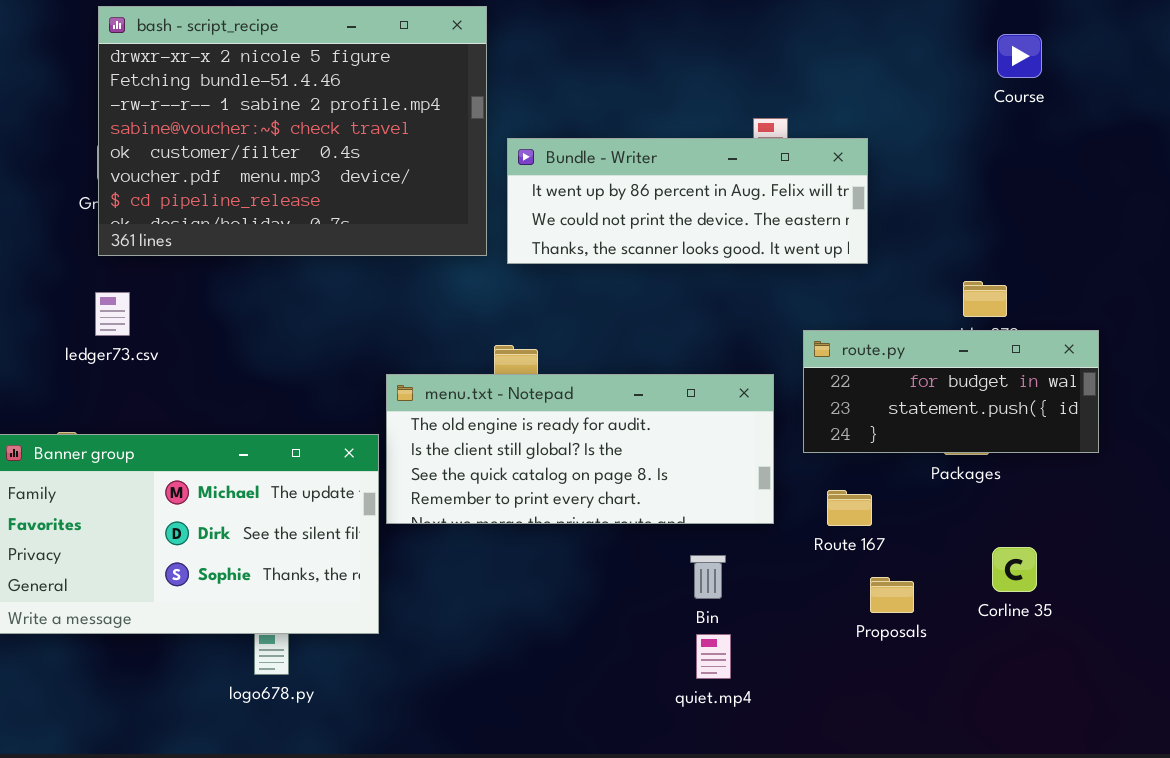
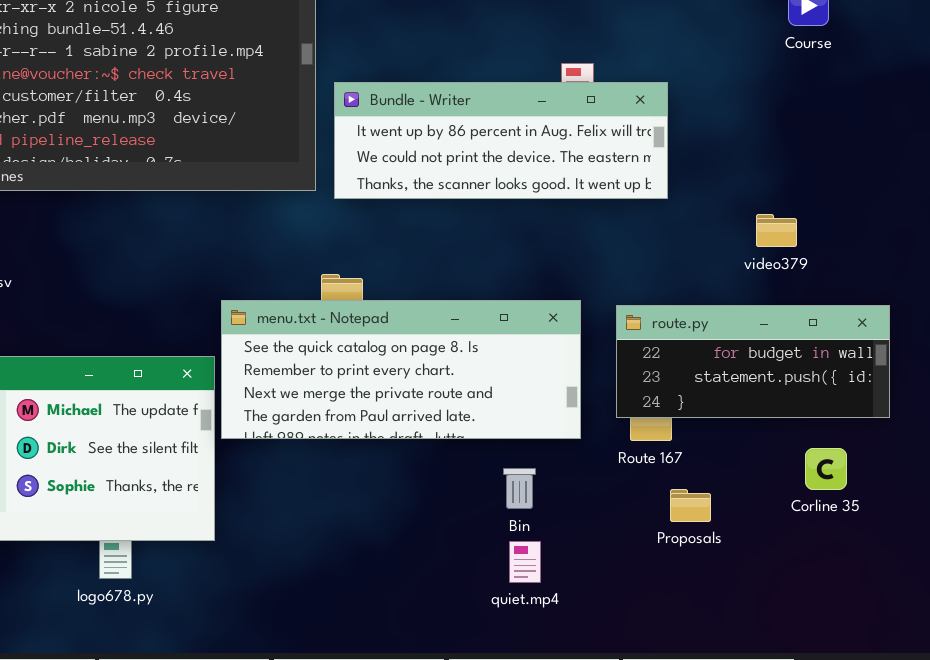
route.py: [803,330,1099,453] -> [616,305,890,418], moved
menu.txt - Notepad: [386,374,774,524] -> [221,300,581,439], scrolled down 2 rows
Corline 35: [992,547,1037,592] -> [805,448,847,490], moved

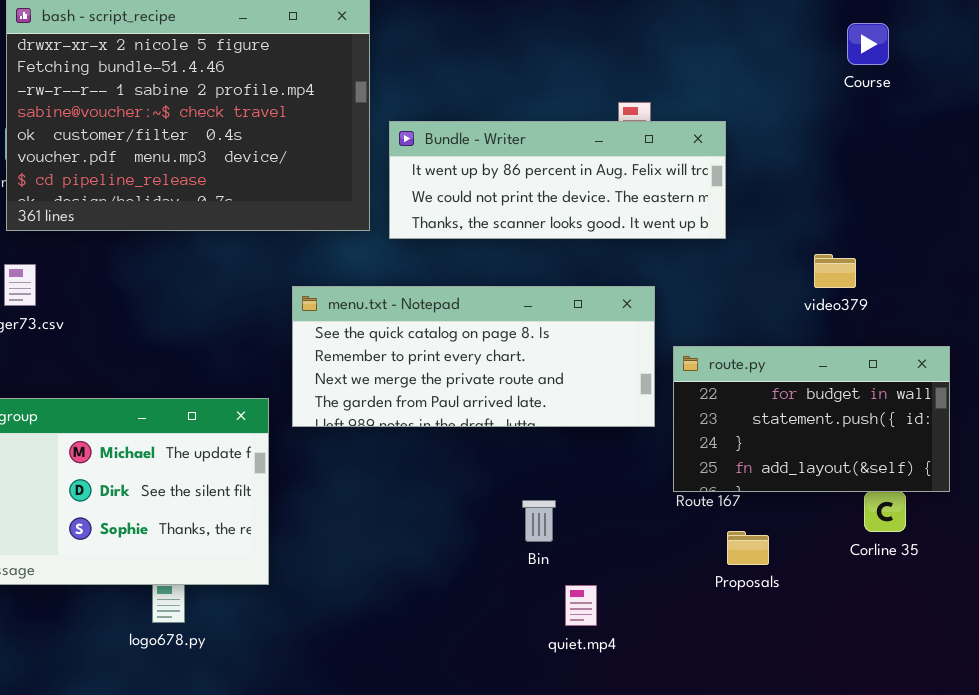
menu.txt - Notepad: [221,300,581,439] -> [292,286,655,427], moved
route.py: [616,305,890,418] -> [673,346,950,492], resized
Bin: [503,468,536,509] -> [522,500,556,542], moved

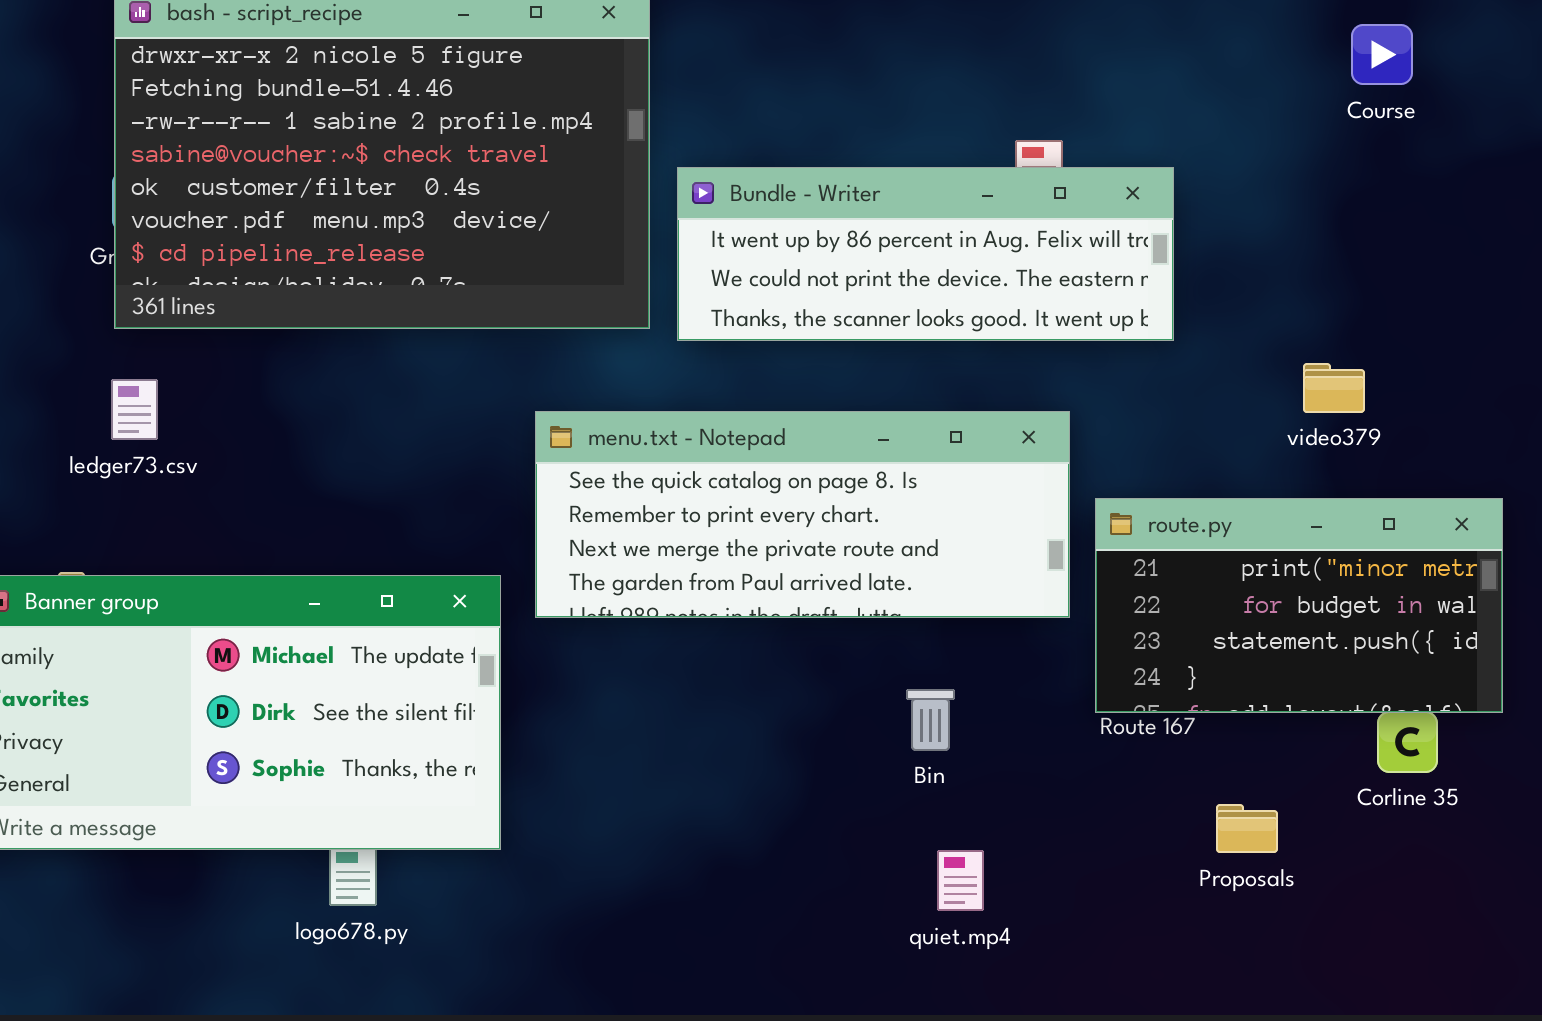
route.py: [673,346,950,492] -> [1095,498,1503,713], scrolled up 1 row
Bin: [522,500,556,542] -> [906,689,955,751], moved
Proposals: [727,531,769,565] -> [1216,804,1278,853], moved

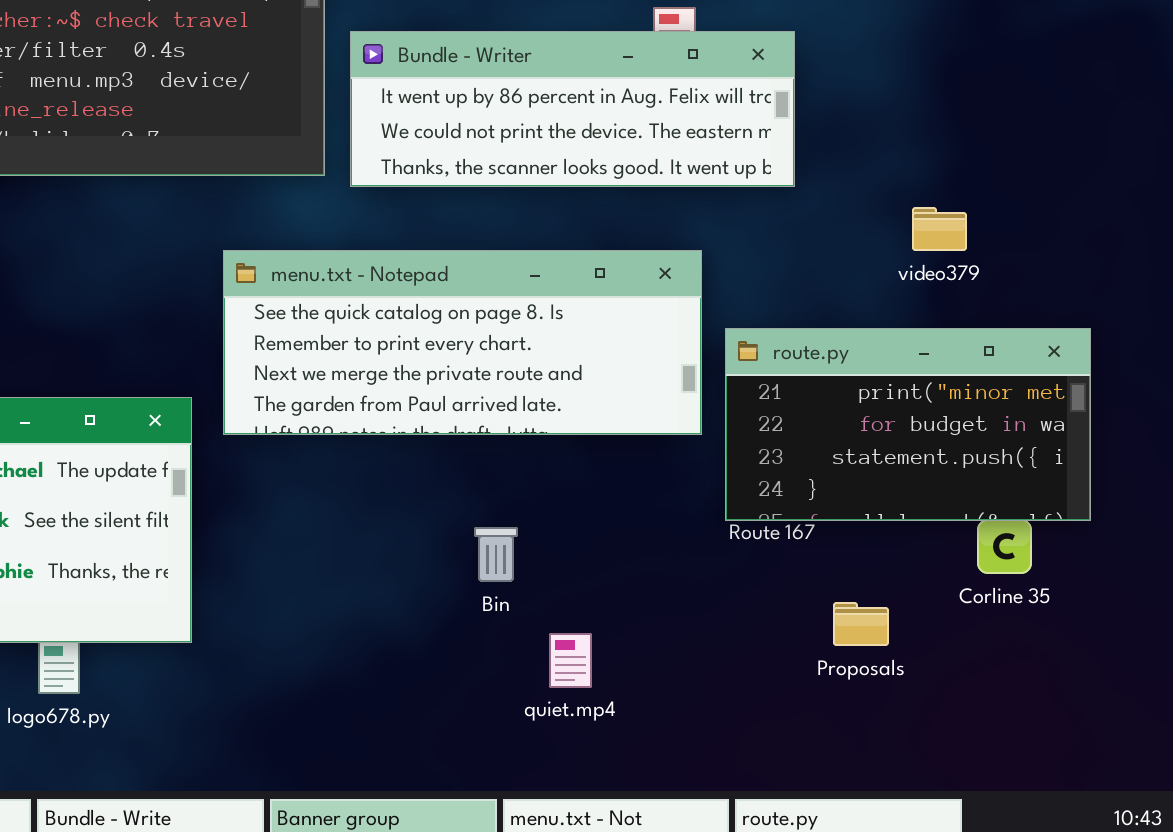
Bin: [906,689,955,751] -> [474,527,518,582], moved
quiet.mp4: [937,850,984,911] -> [549,633,592,688], moved

